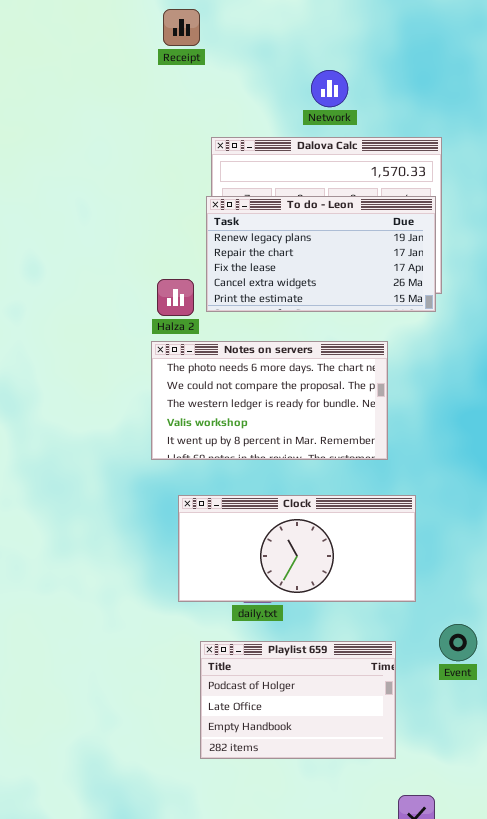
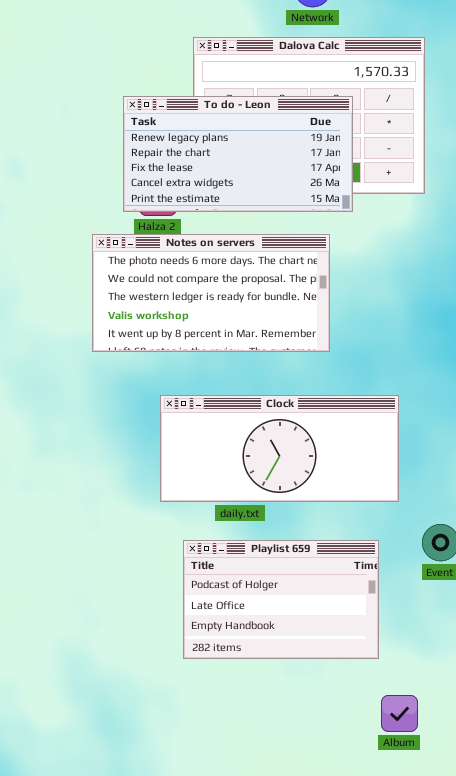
To do - Leon: [206,196,436,312] -> [123,96,353,212], moved
Notes on servers: [151,341,388,460] -> [92,234,330,352], moved

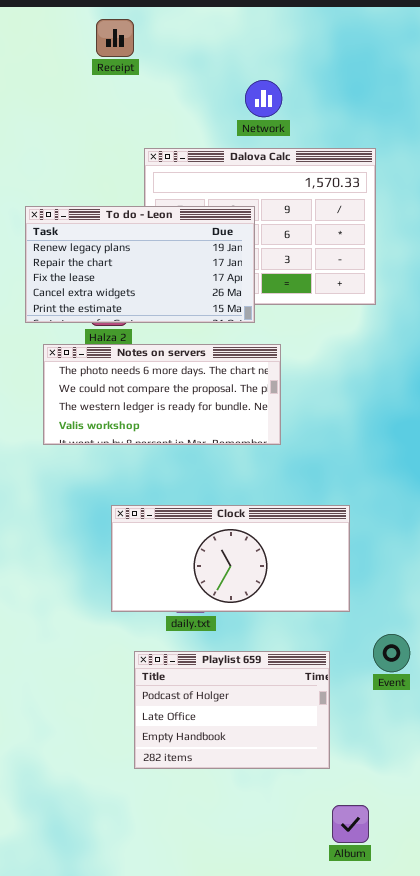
To do - Leon: [123,96,353,212] -> [25,206,255,323], moved
Notes on servers: [92,234,330,352] -> [43,344,281,445], resized

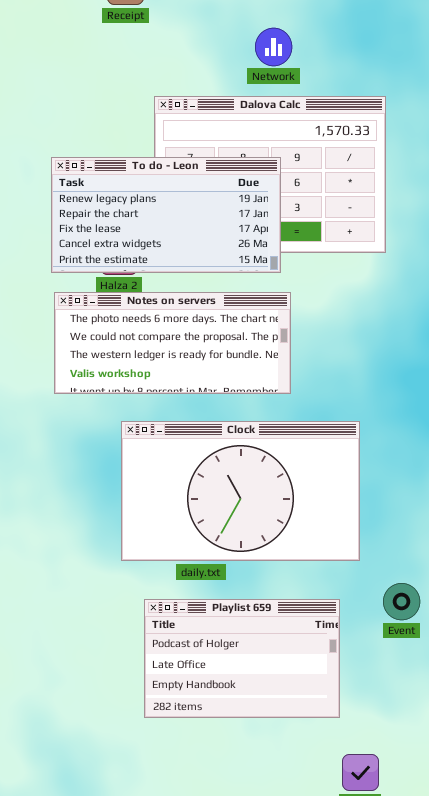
To do - Leon: [25,206,255,323] -> [51,157,281,273], moved
Clock: [111,505,350,612] -> [121,421,360,561], resized

